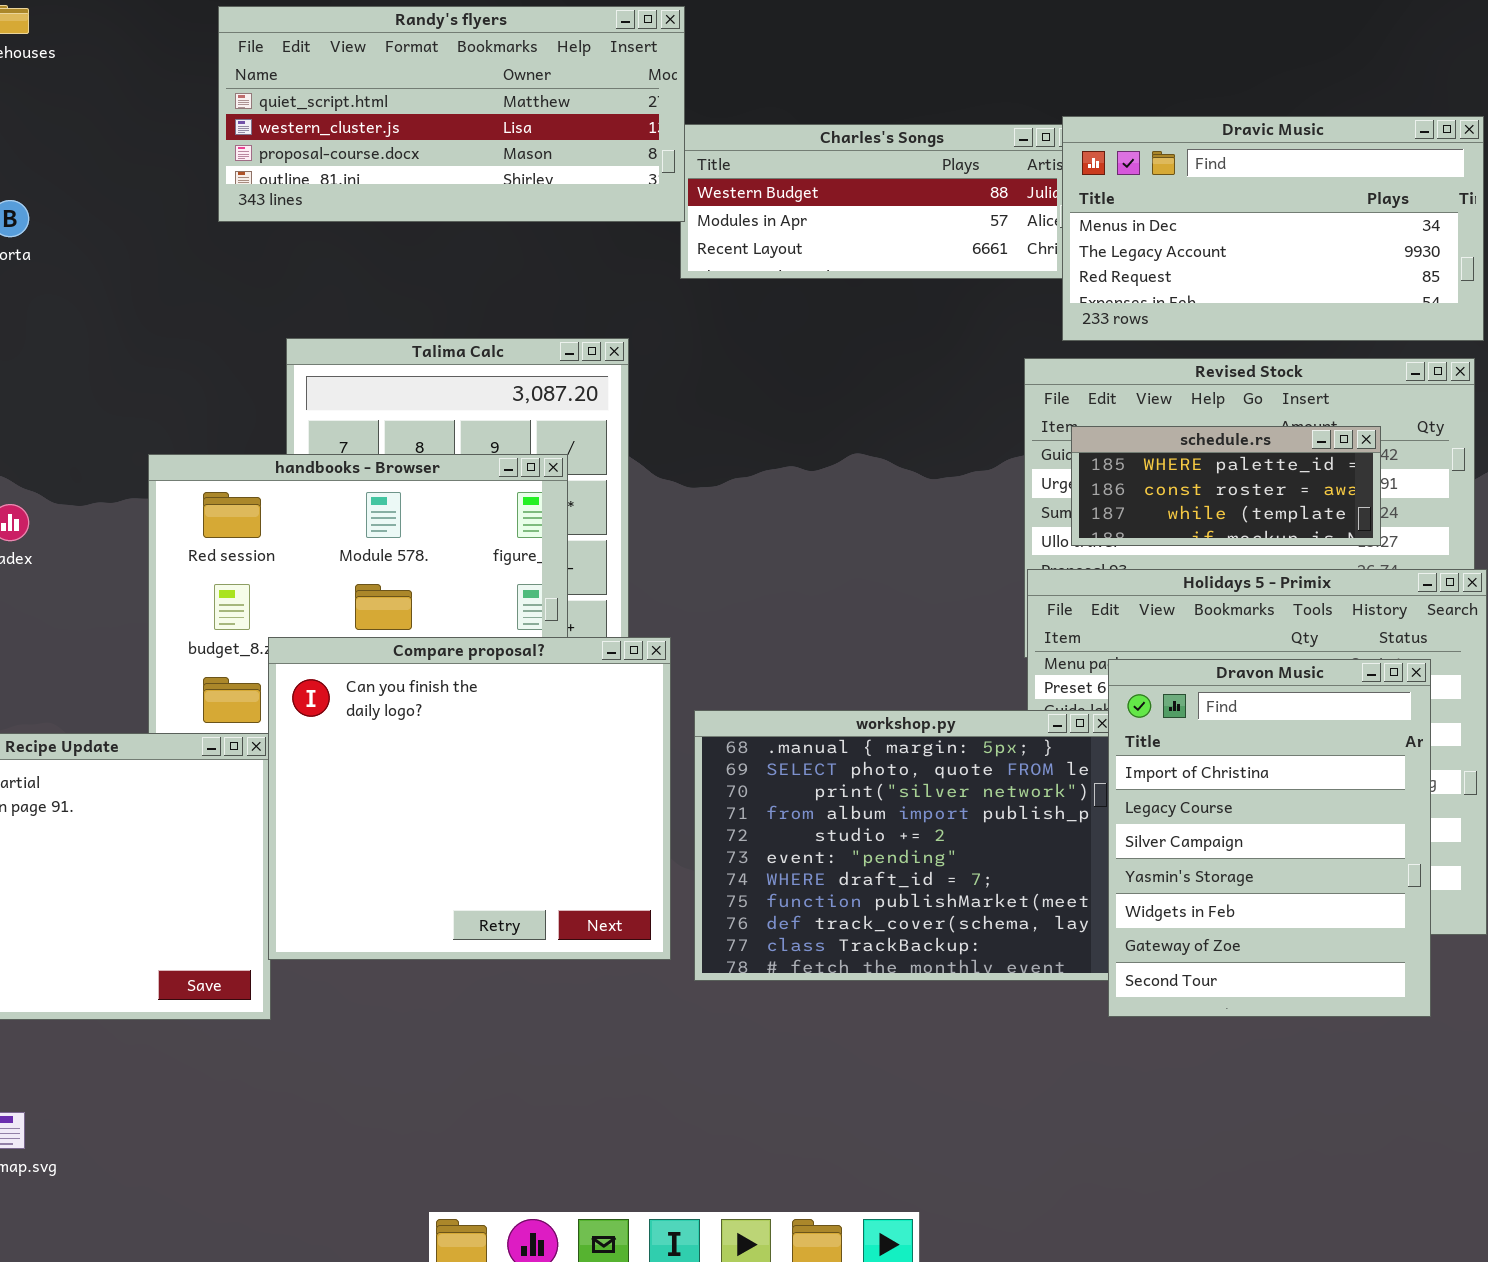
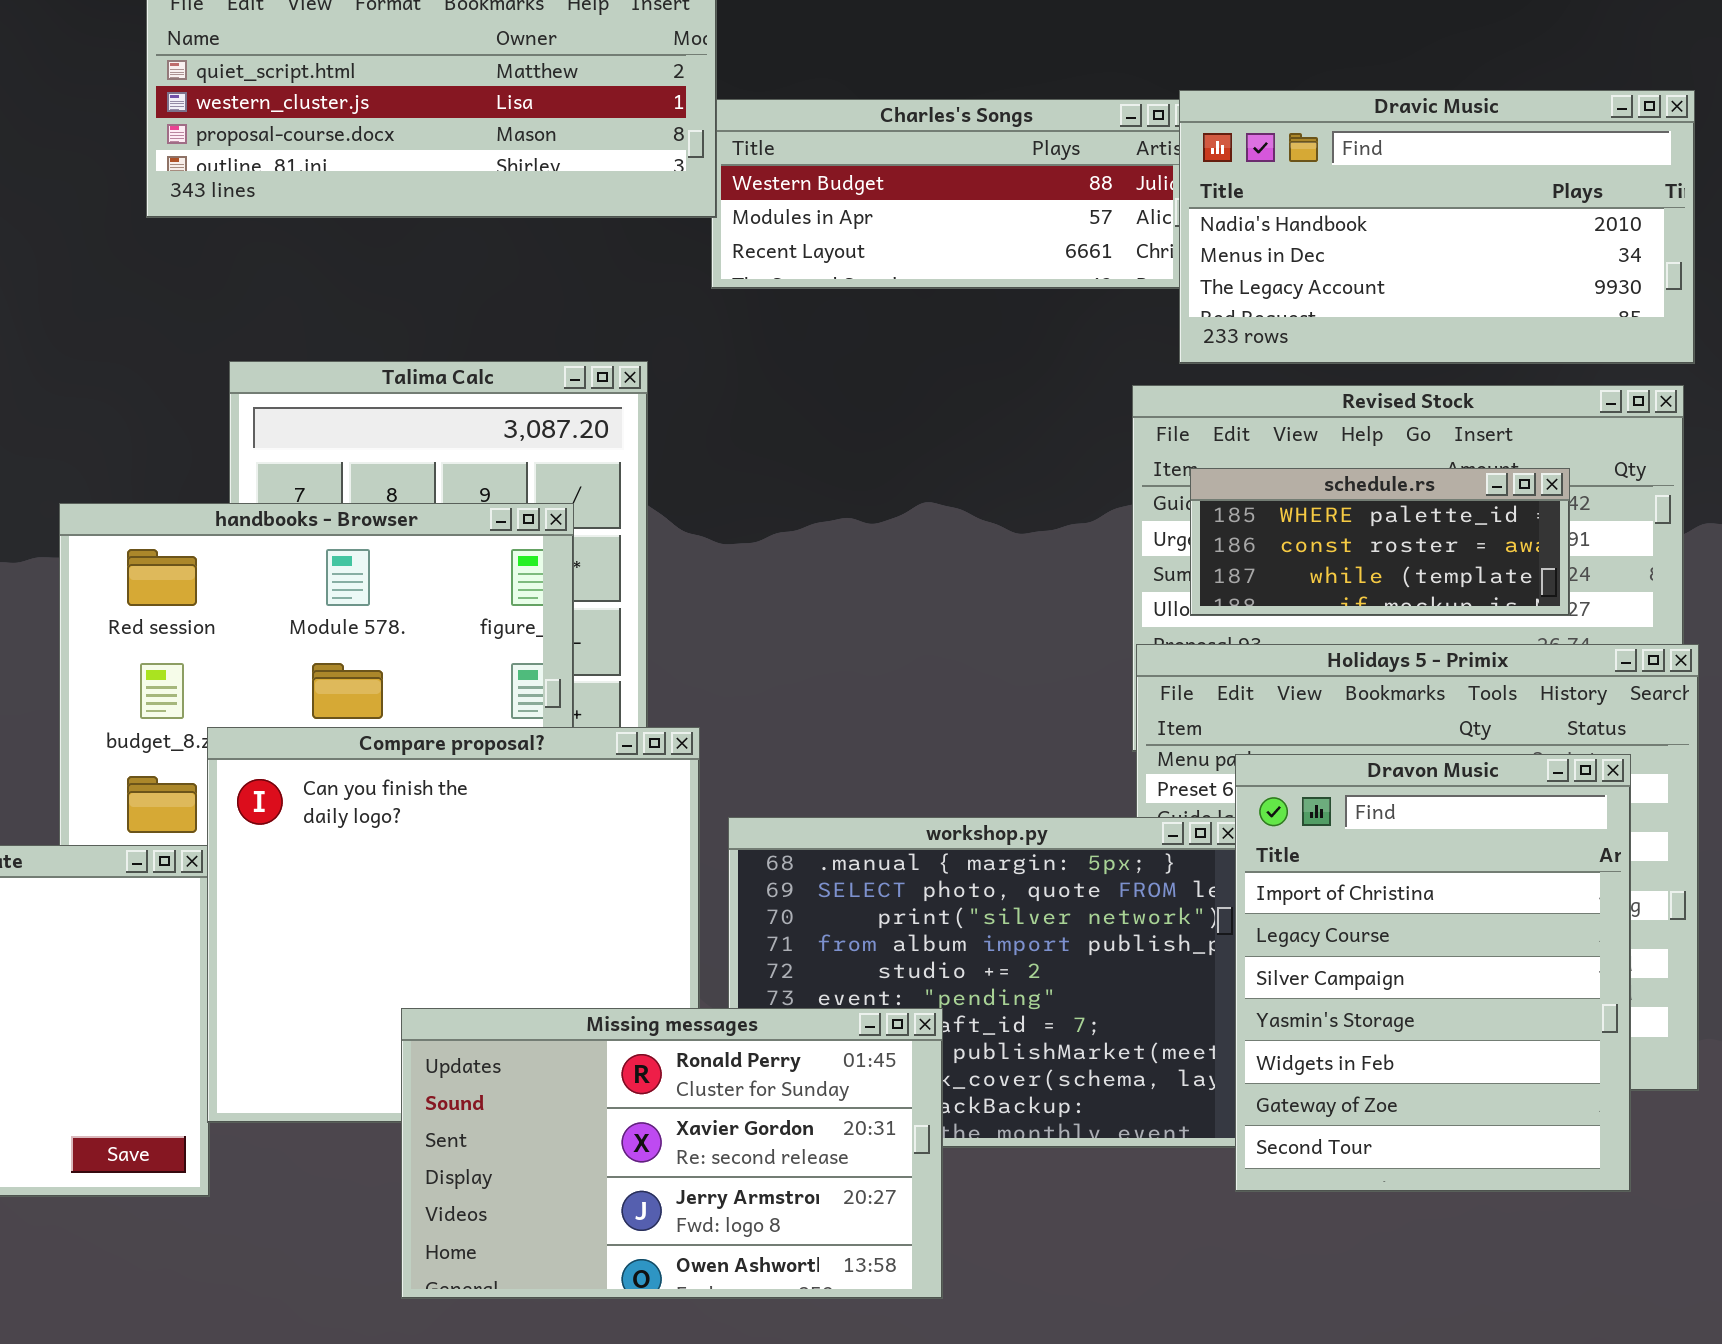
Dravic Music: [1062,116,1484,341] -> [1179,90,1695,364], scrolled up 1 row
Missing messages: none -> [401,1008,943,1299], opened

